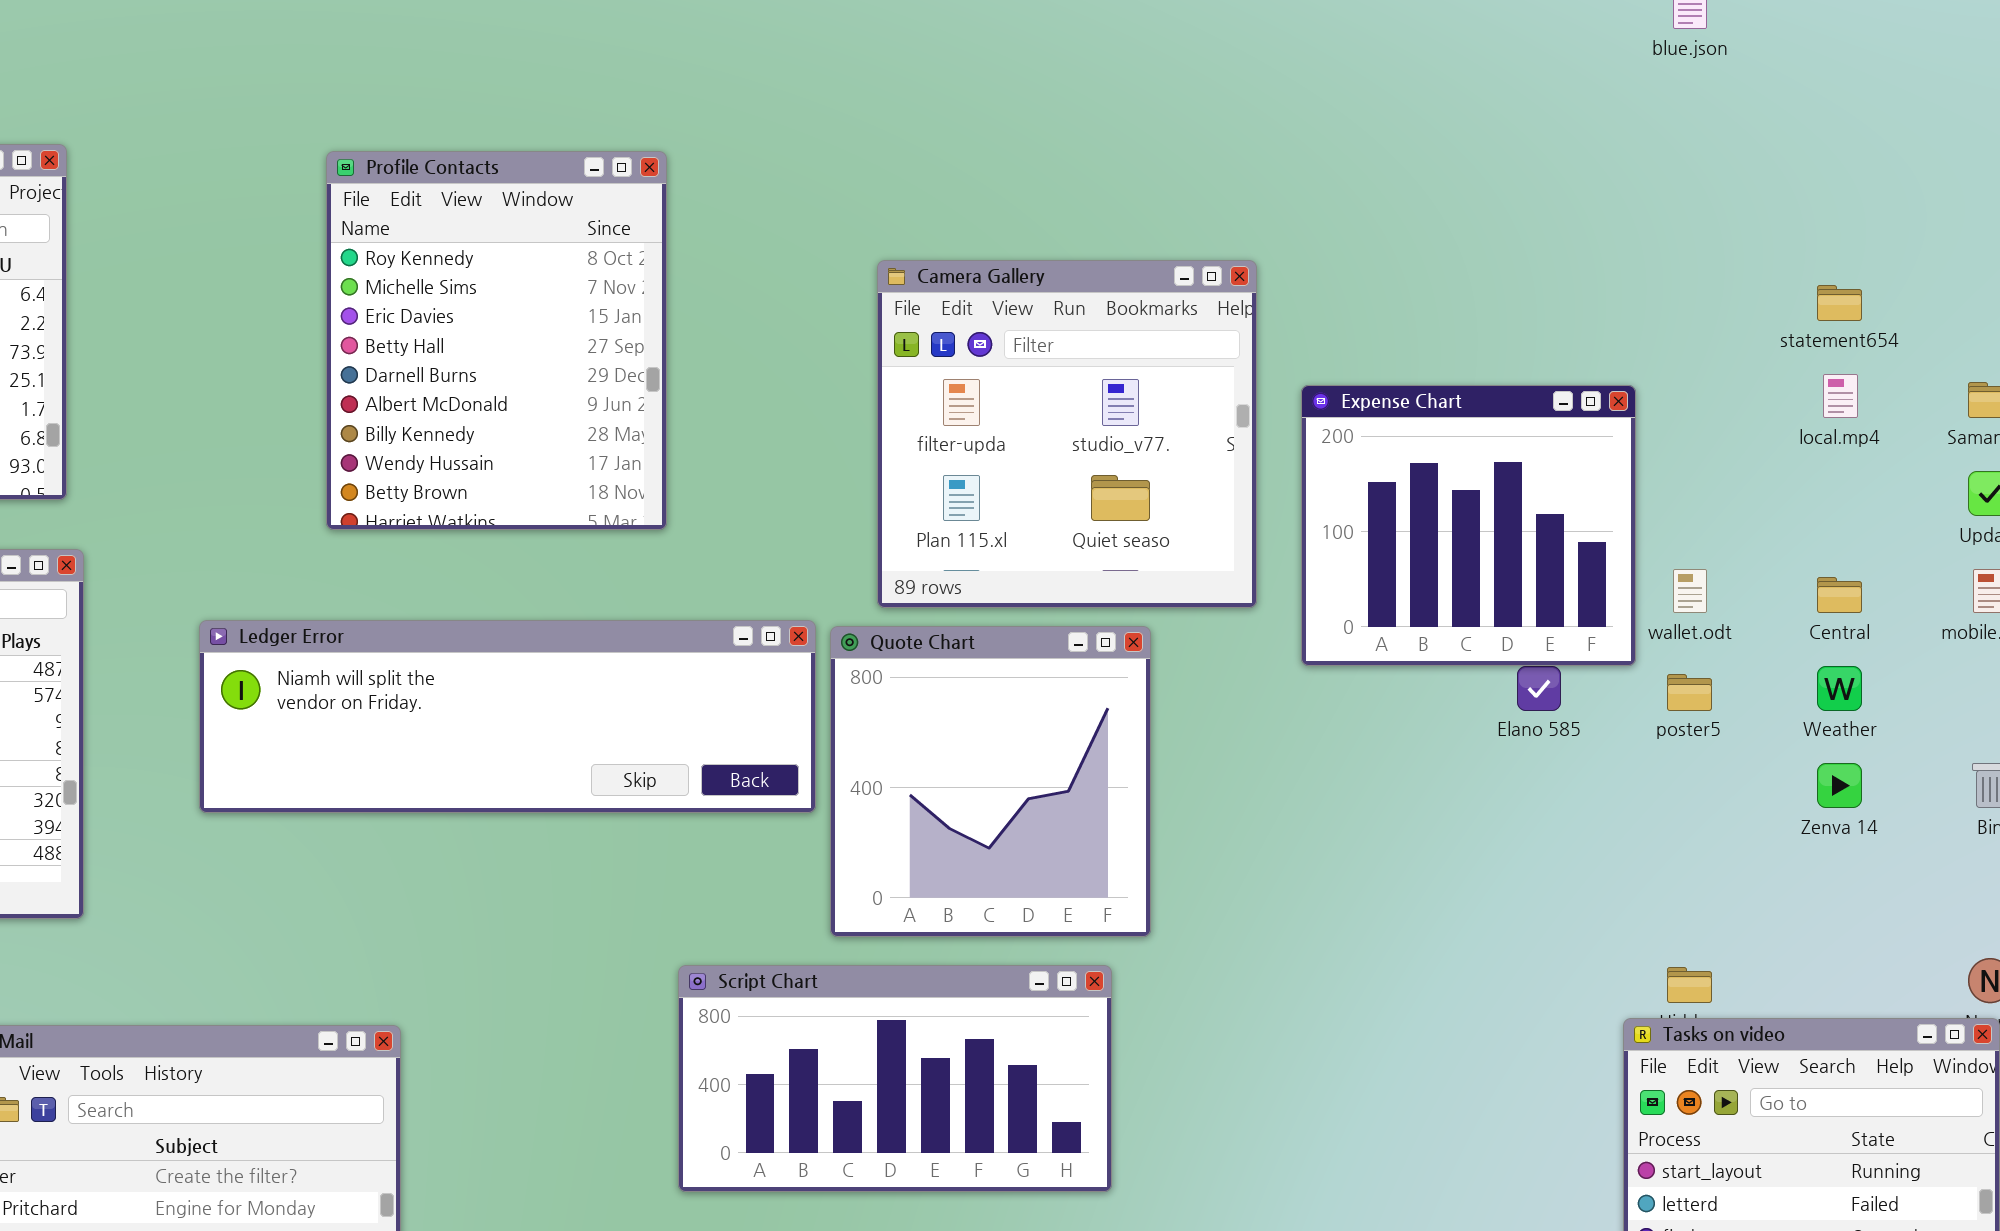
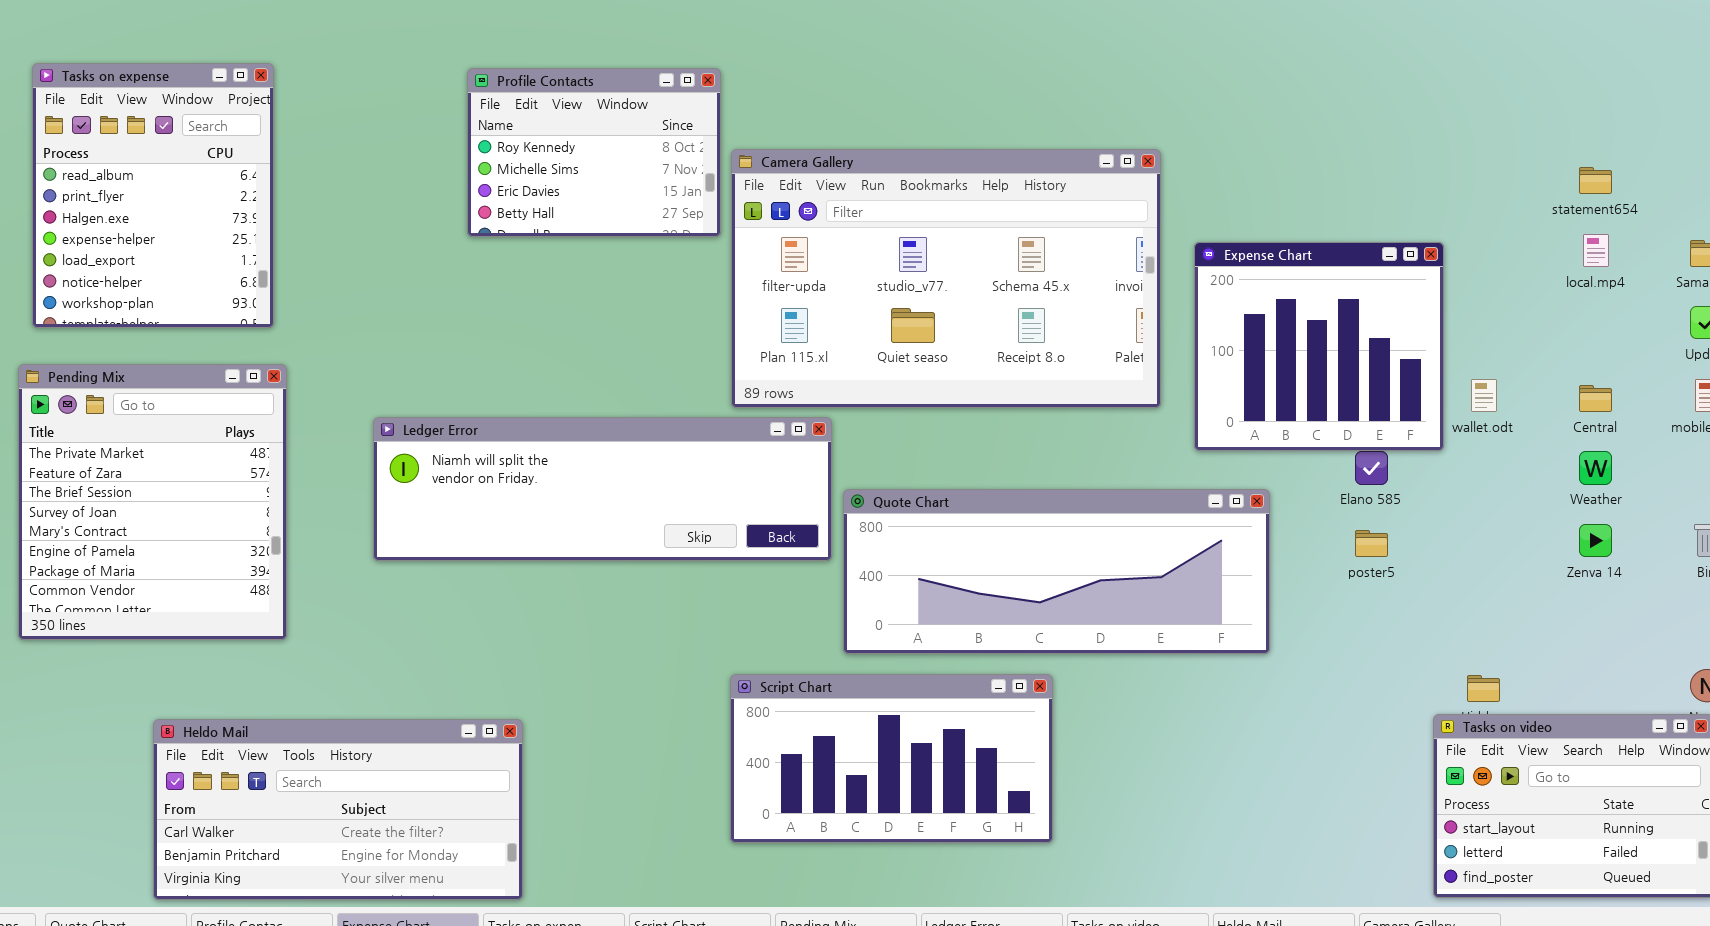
Profile Contacts: [326,151,667,530] -> [467,68,721,237], resized
Camera Gallery: [877,260,1257,608] -> [731,149,1161,408], resized
Quote Chart: [830,626,1151,937] -> [843,489,1270,654], resized
poster5: [1667,674,1712,711] -> [1355,530,1388,557], moved

